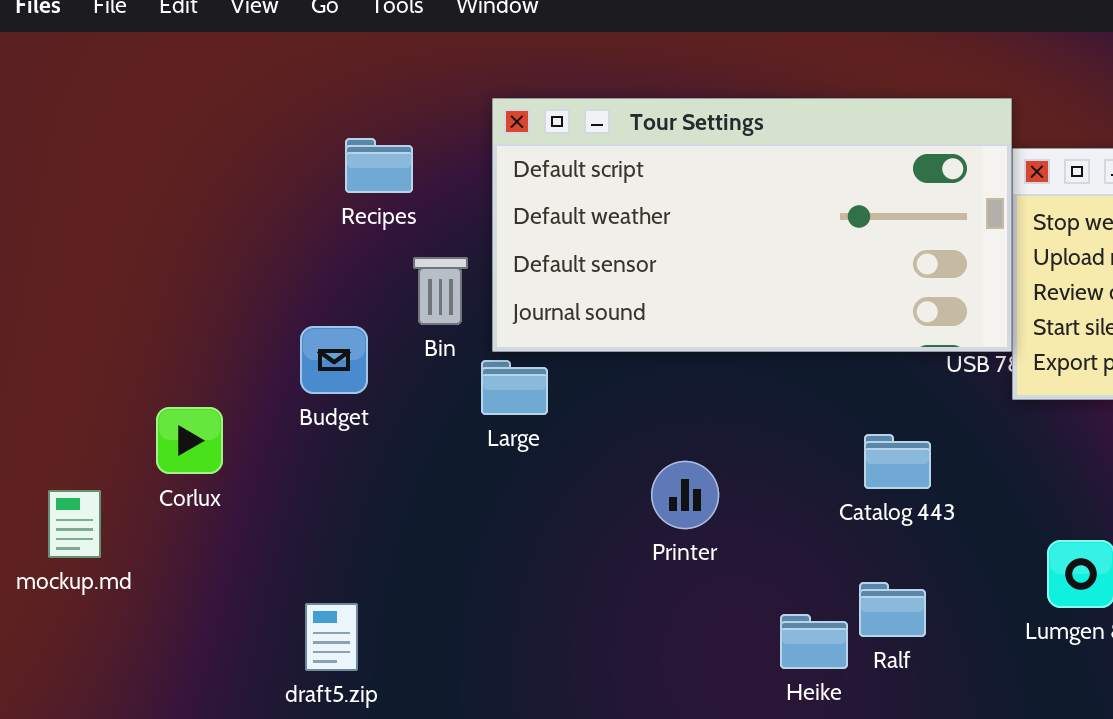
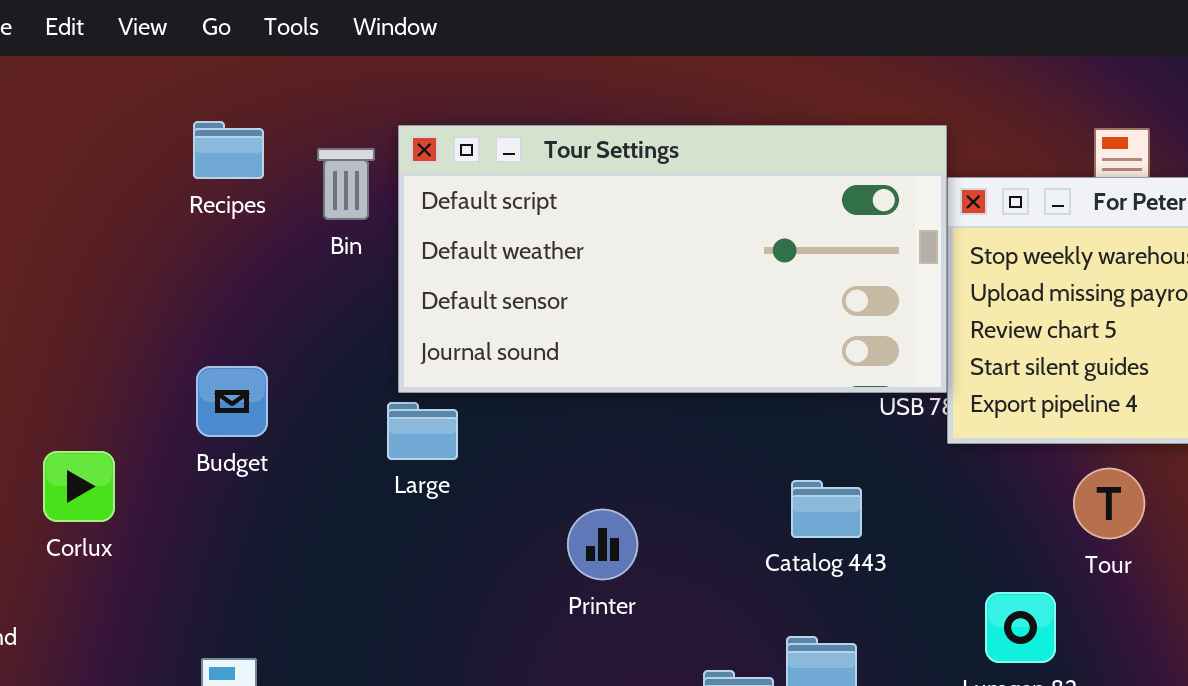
Recipes: [345,138,413,193] -> [193,121,264,179], moved
Bin: [413,257,468,325] -> [317,148,375,220], moved

